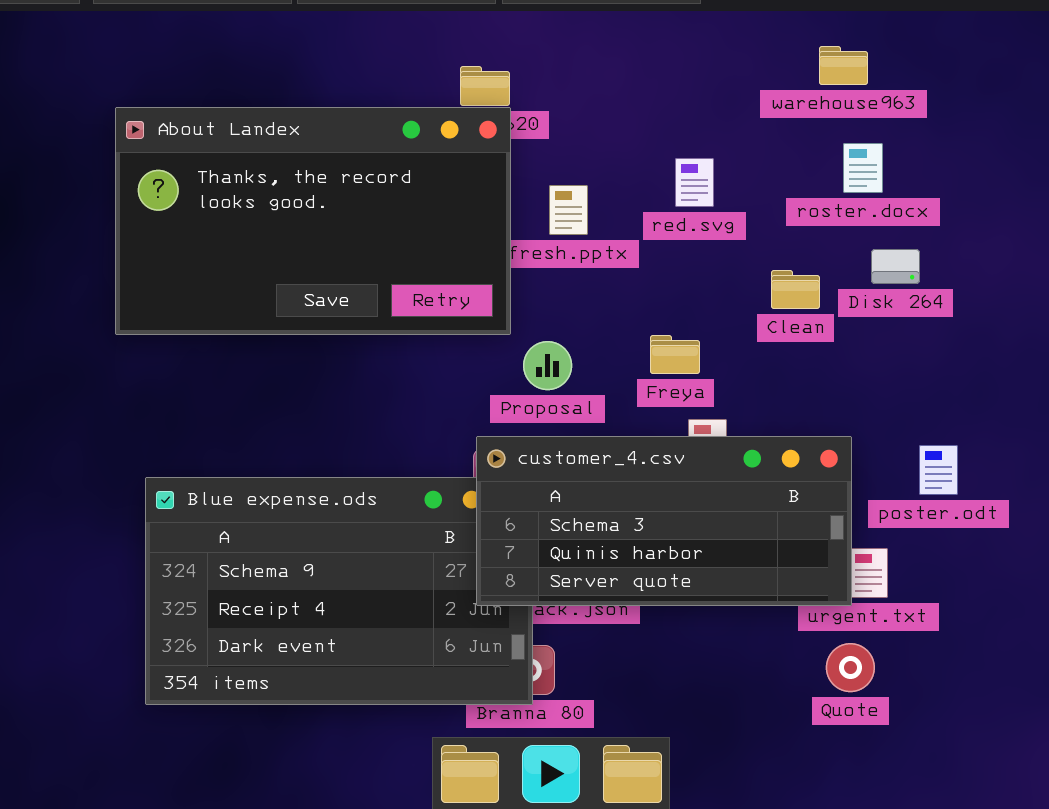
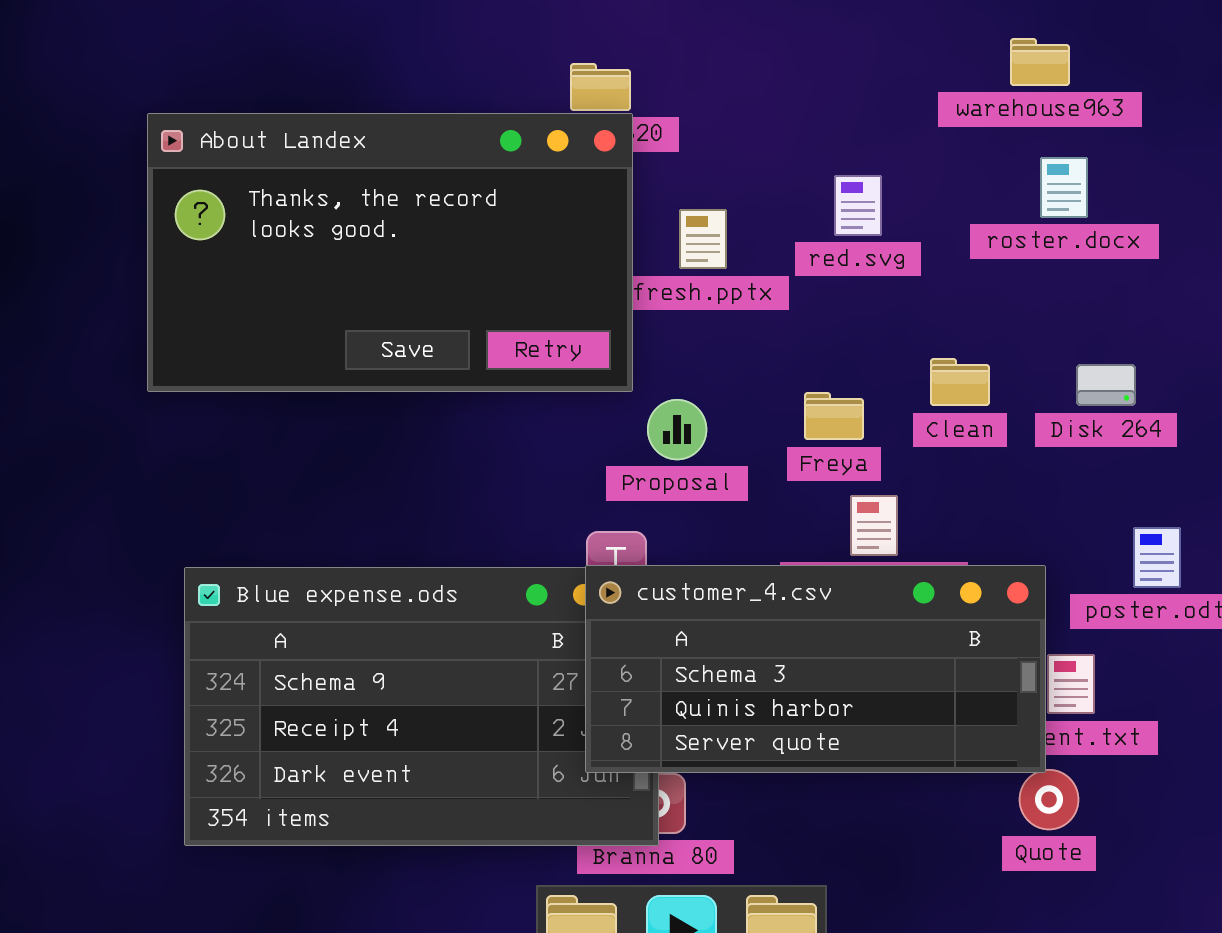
Disk 264: [871,249,920,284] -> [1076,364,1136,406], moved
Clean: [771,270,820,309] -> [930,358,990,406], moved
customer_4.csv: [476,436,852,606] -> [585,565,1046,773], moved

